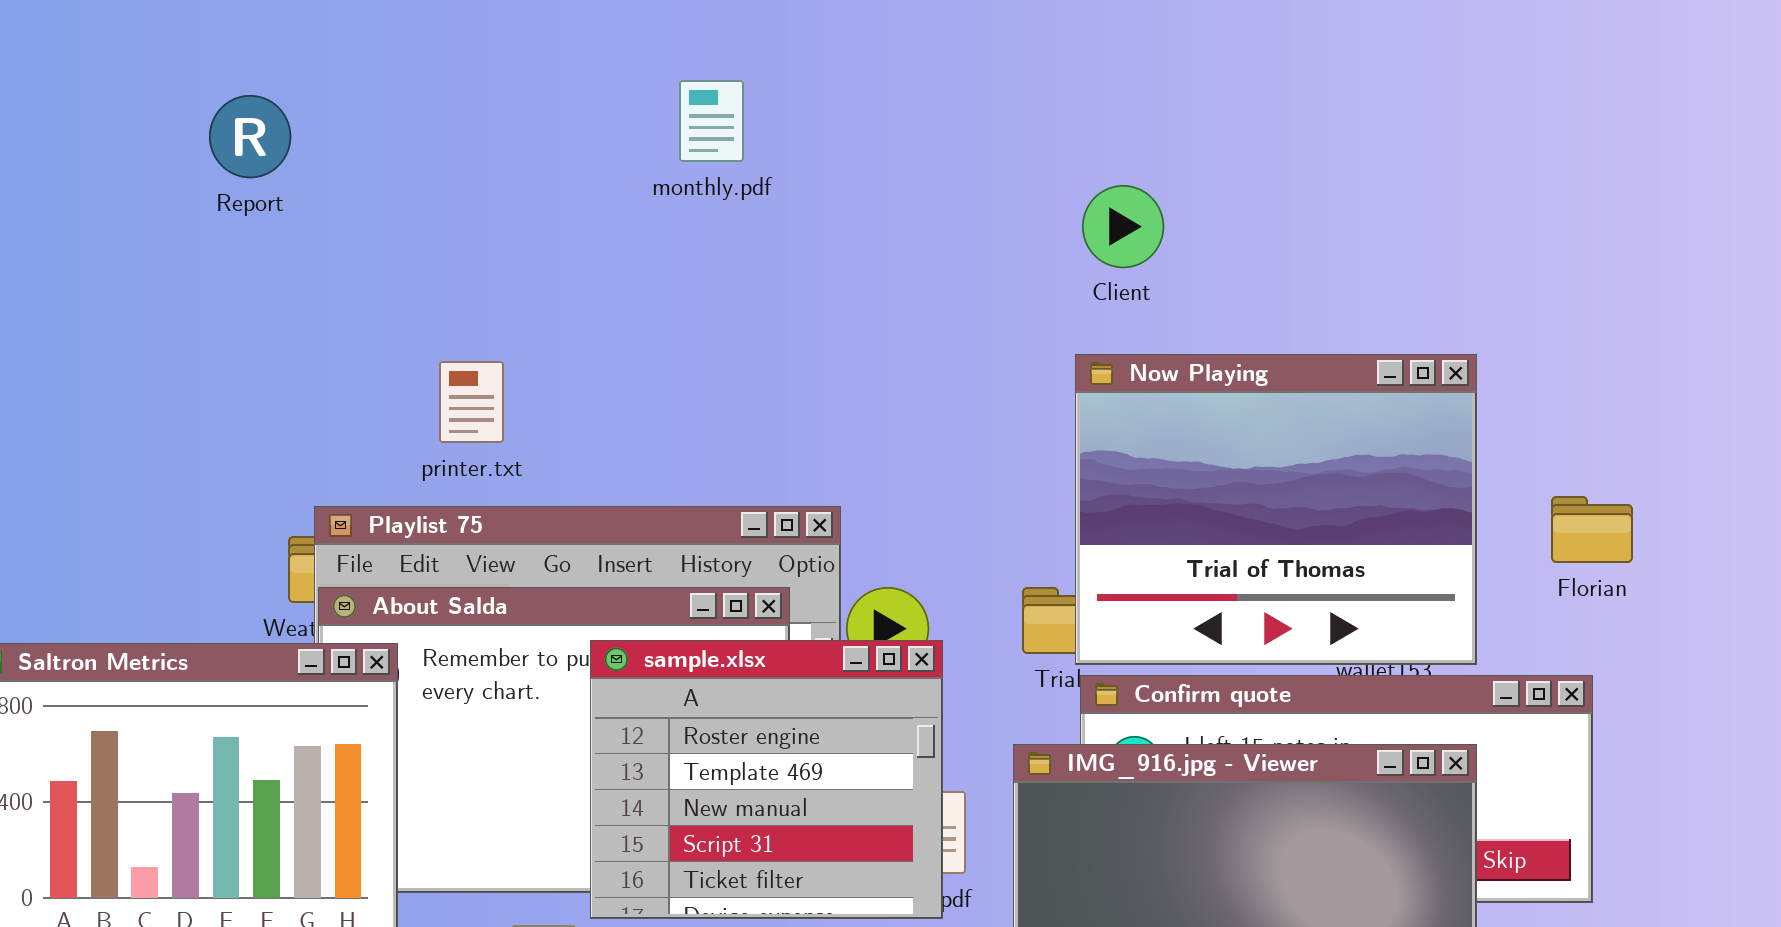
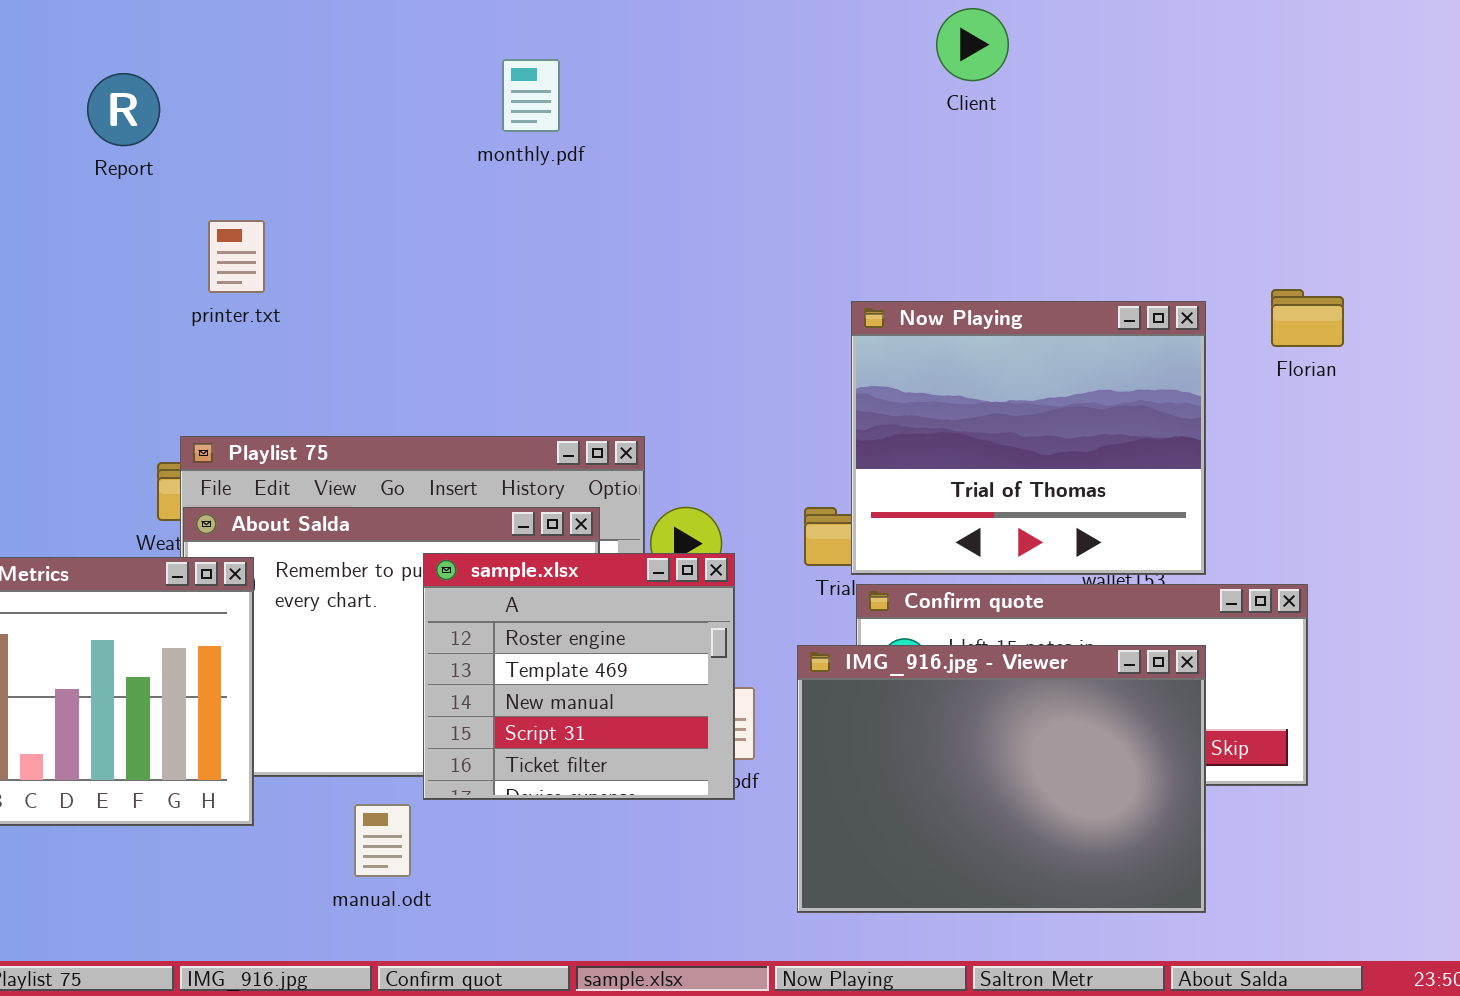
Client: [1082,185,1164,268] -> [936,8,1009,81], moved
printer.txt: [439,361,504,443] -> [208,220,265,293], moved
Florian: [1551,496,1633,563] -> [1271,289,1344,347], moved

